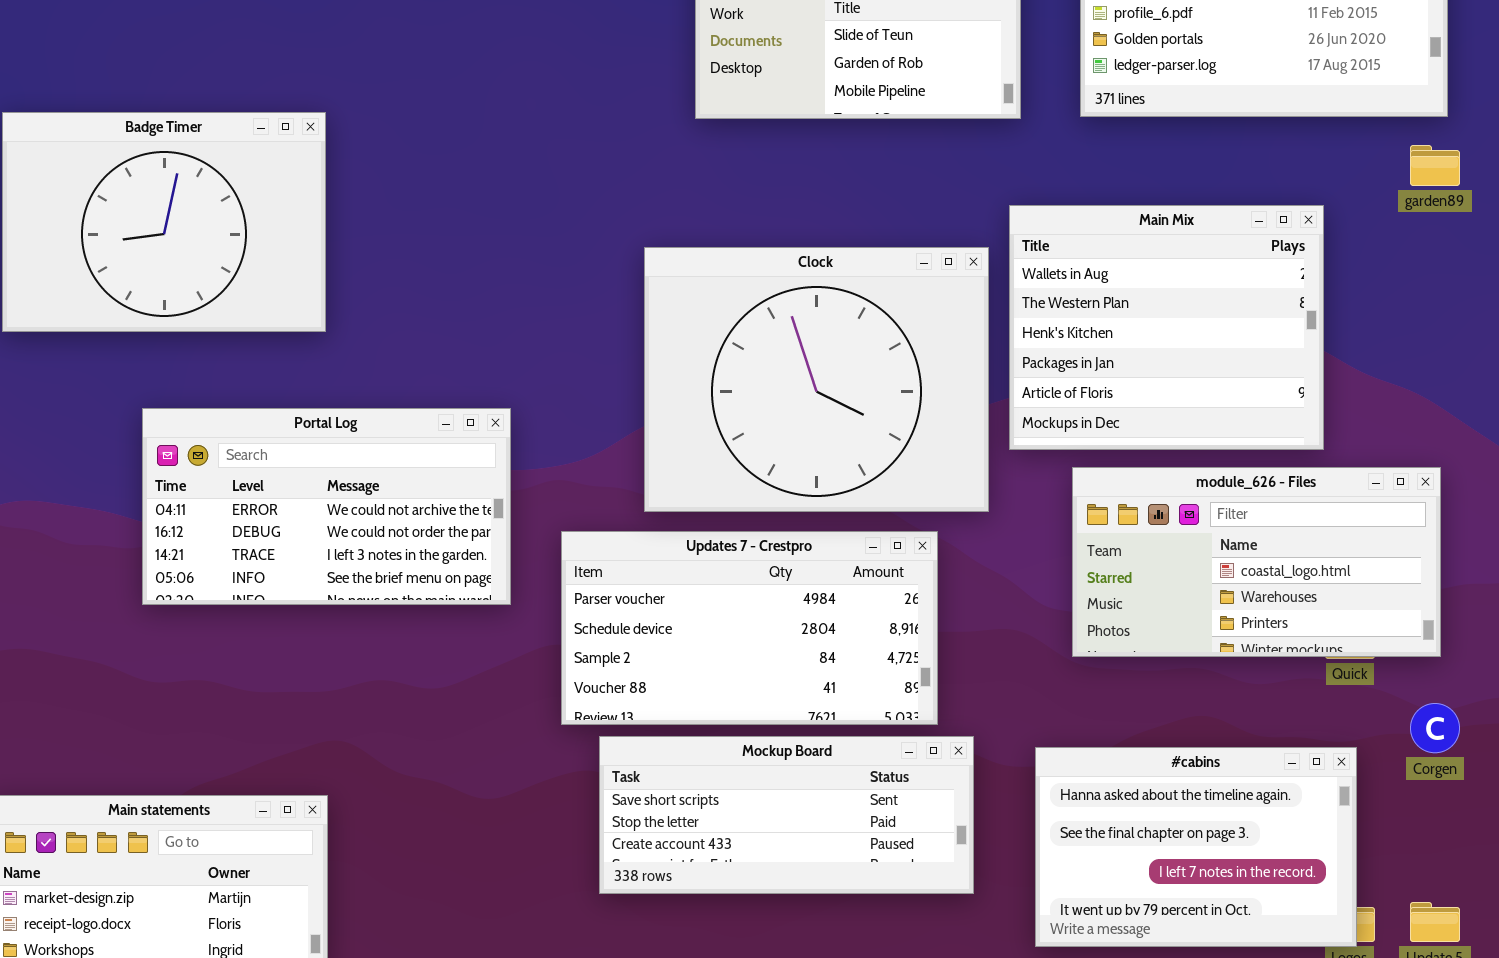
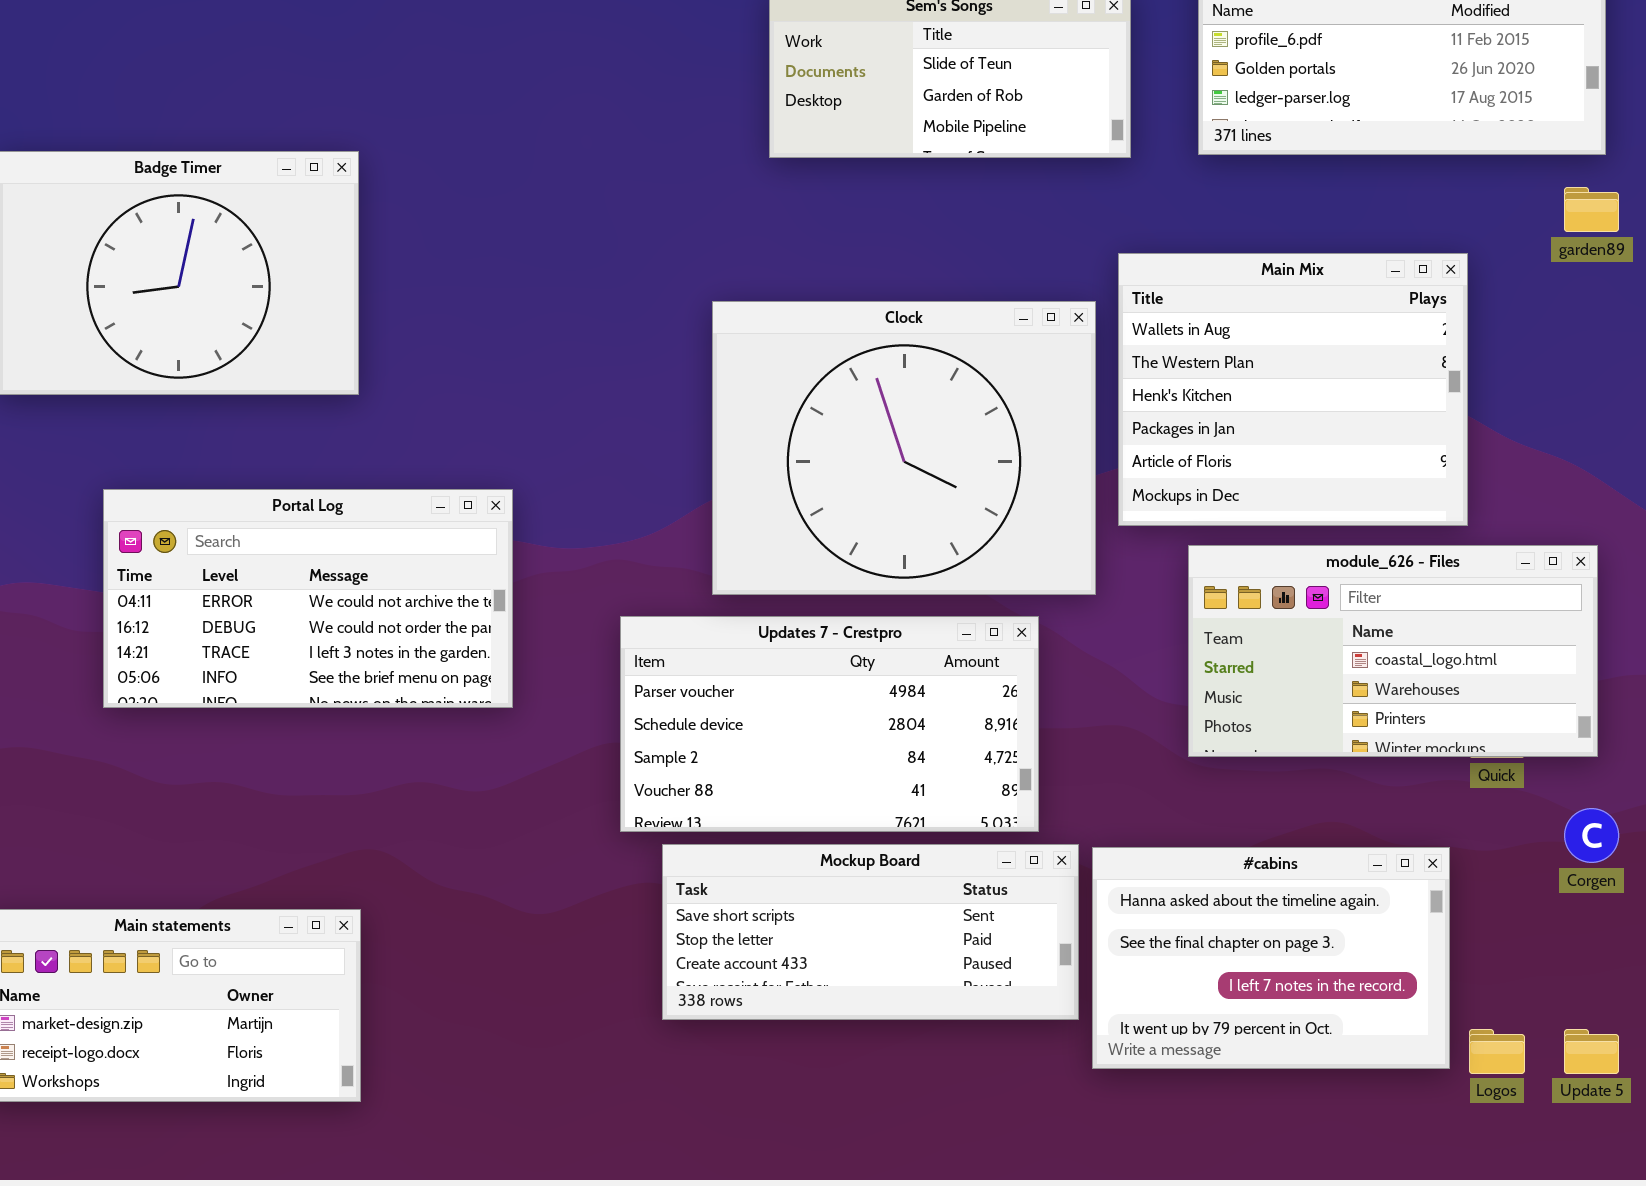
Portal Log: [142,408,511,605] -> [103,489,513,708], moved
#cabins: [1035,747,1357,947] -> [1092,847,1450,1069], moved

